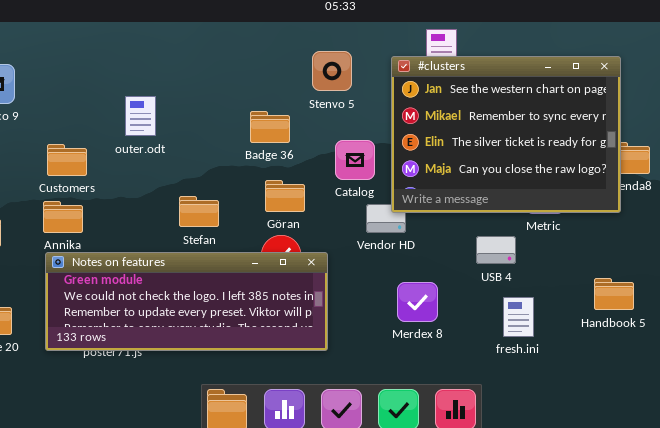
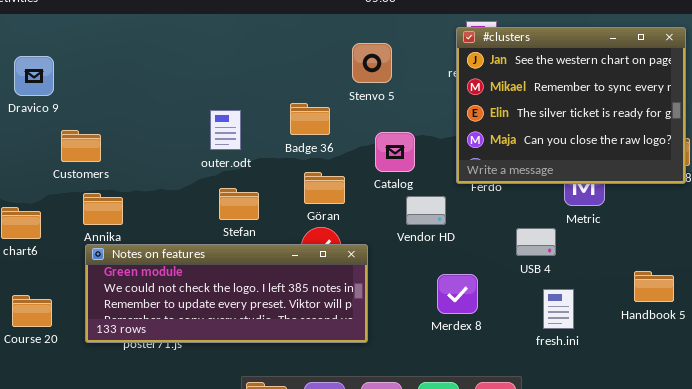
#clusters: [391,56,621,213] -> [456,27,686,184], moved
outer.odt: [125,96,156,136] -> [210,110,241,150], moved
Customers: [47,144,87,176] -> [61,130,101,162], moved

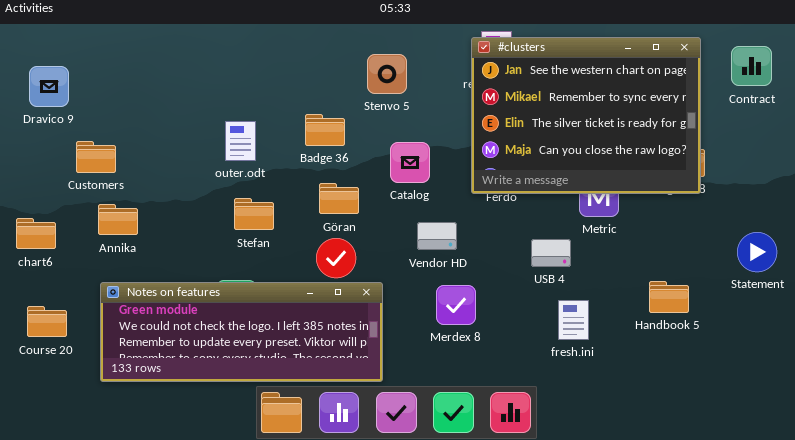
Vendor HD: [406,196,446,225] -> [417,222,457,250], moved
Notes on features: [85,244,368,343] -> [100,282,383,382], moved
Merdex 8: [437,274,478,314] -> [436,285,476,325], moved

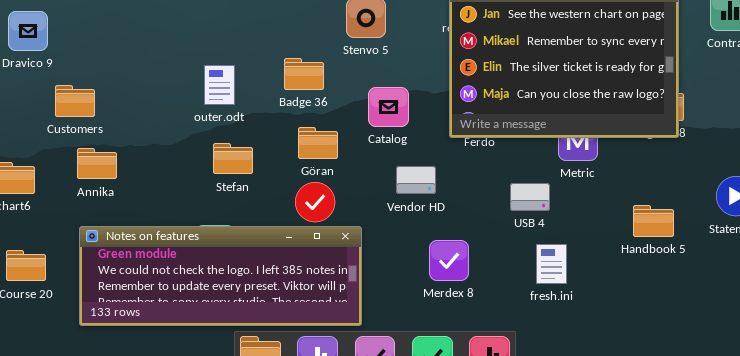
Handbook 5: [649,281,689,313] -> [633,205,674,237], moved
Merdex 8: [436,285,476,325] -> [429,240,469,281], moved

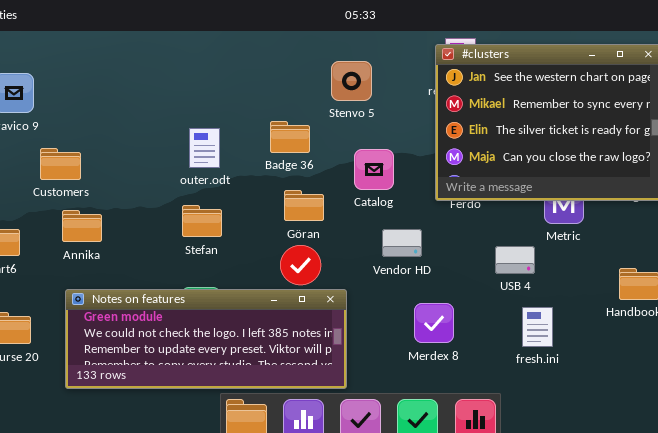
Stefan: [213,143,253,174] -> [182,205,222,237], moved

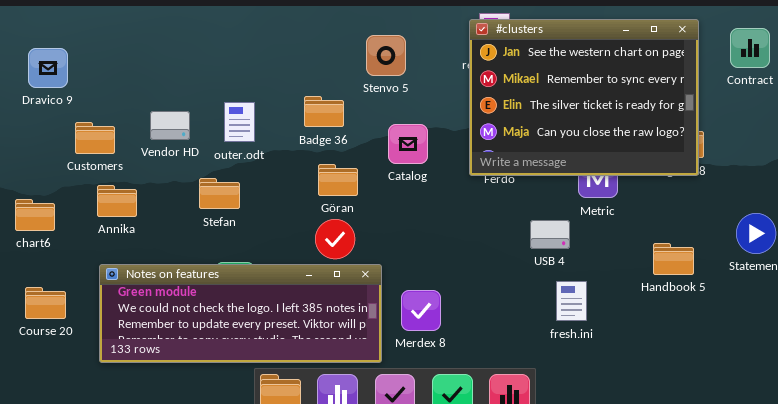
Stefan: [182,205,222,237] -> [199,178,240,209], moved
Vendor HD: [382,229,422,257] -> [150,111,190,140], moved
Merdex 8: [414,303,454,343] -> [401,290,441,331], moved

